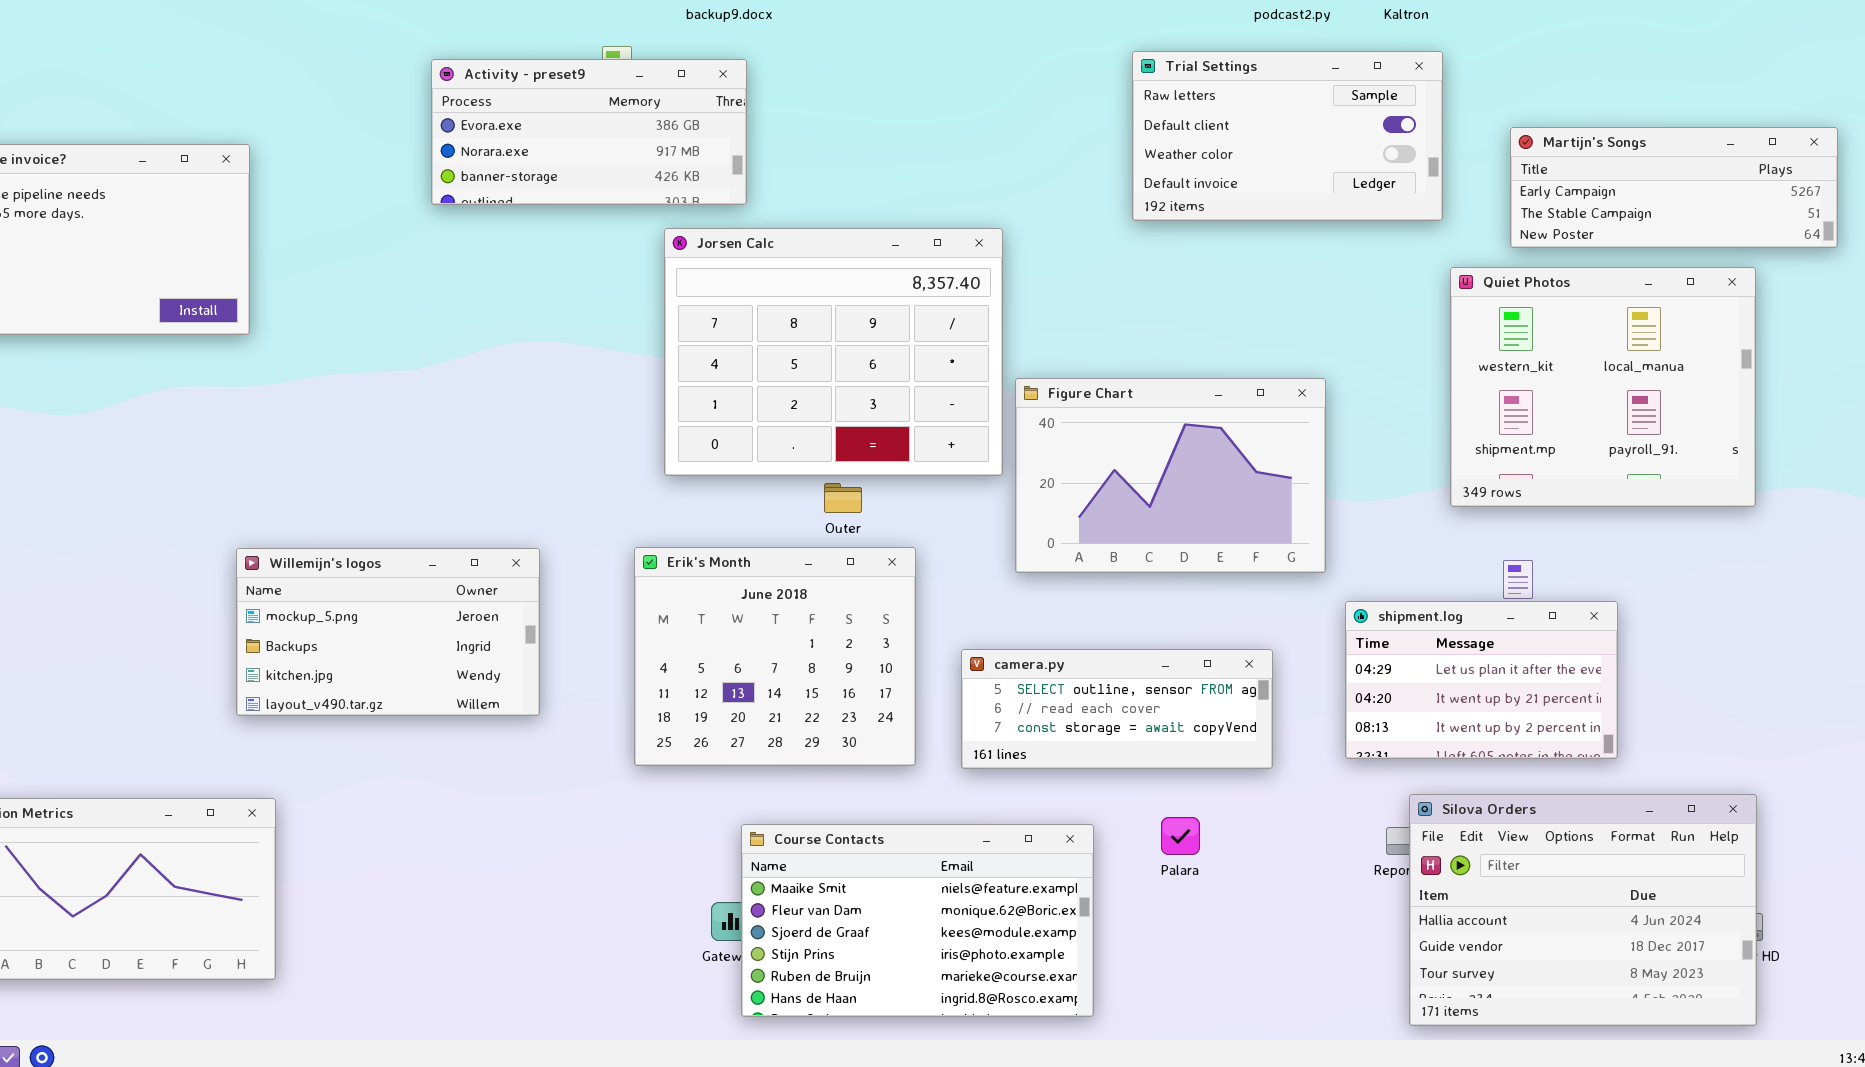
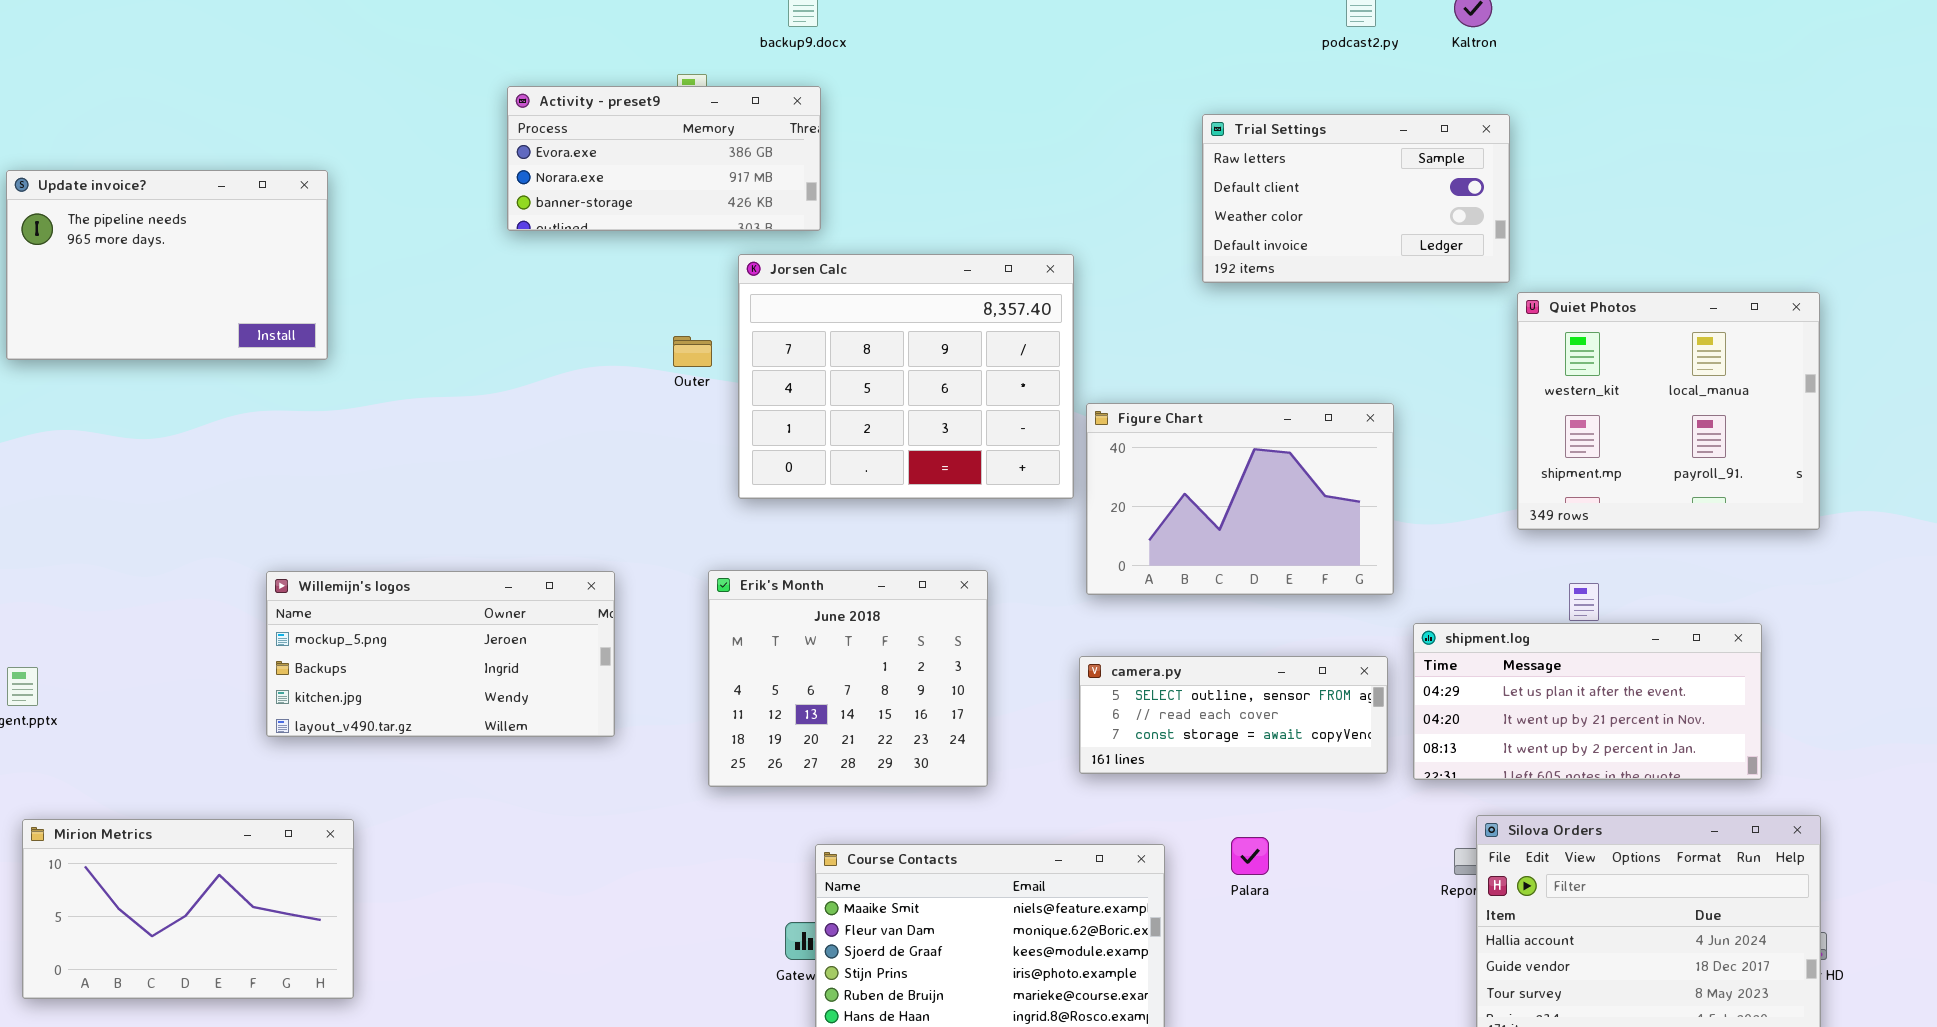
Trial Settings: [1132,51,1443,221] -> [1202,114,1510,283], moved
Martijn's Songs: [1510,127,1838,248] -> none, closed
Outer: [824,483,862,513] -> [673,336,712,367], moved
Willemijn's logos: [236,548,540,716] -> [266,571,615,737], resized
shipment.log: [1345,601,1618,759] -> [1413,623,1762,780], resized
camera.py: [961,649,1273,769] -> [1079,656,1388,774], moved

